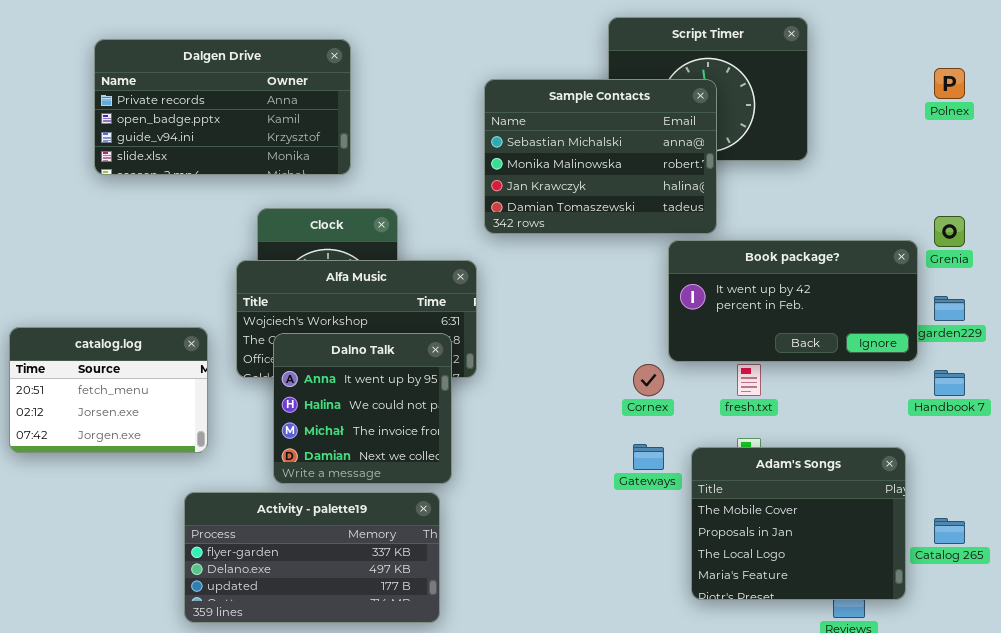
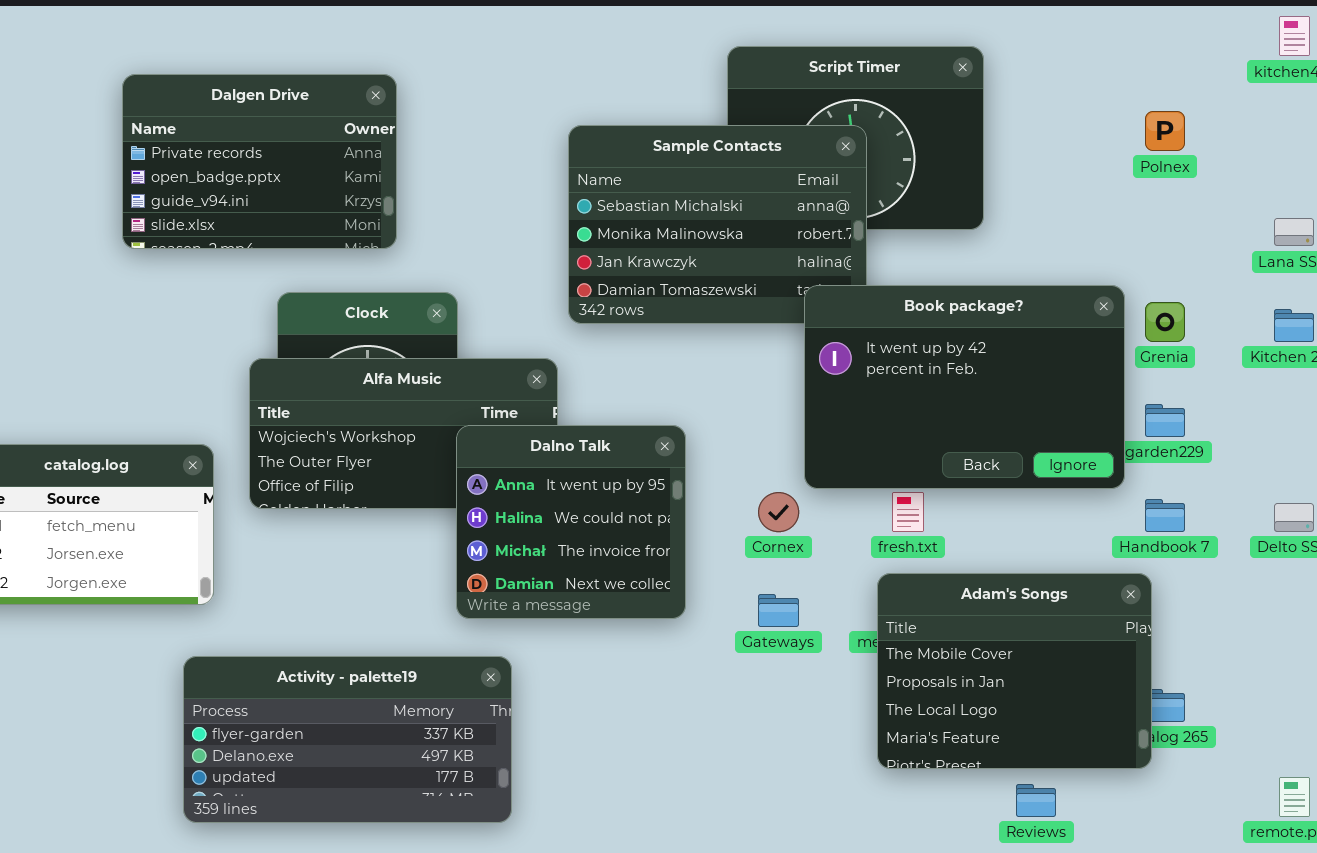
Dalgen Drive: [94,39,351,175] -> [122,74,397,249], resized
Book package?: [668,240,918,362] -> [804,285,1125,489], resized
Dalno Talk: [273,333,452,484] -> [456,425,686,619], moved
Adam's Songs: [691,447,906,600] -> [877,573,1152,769], moved

